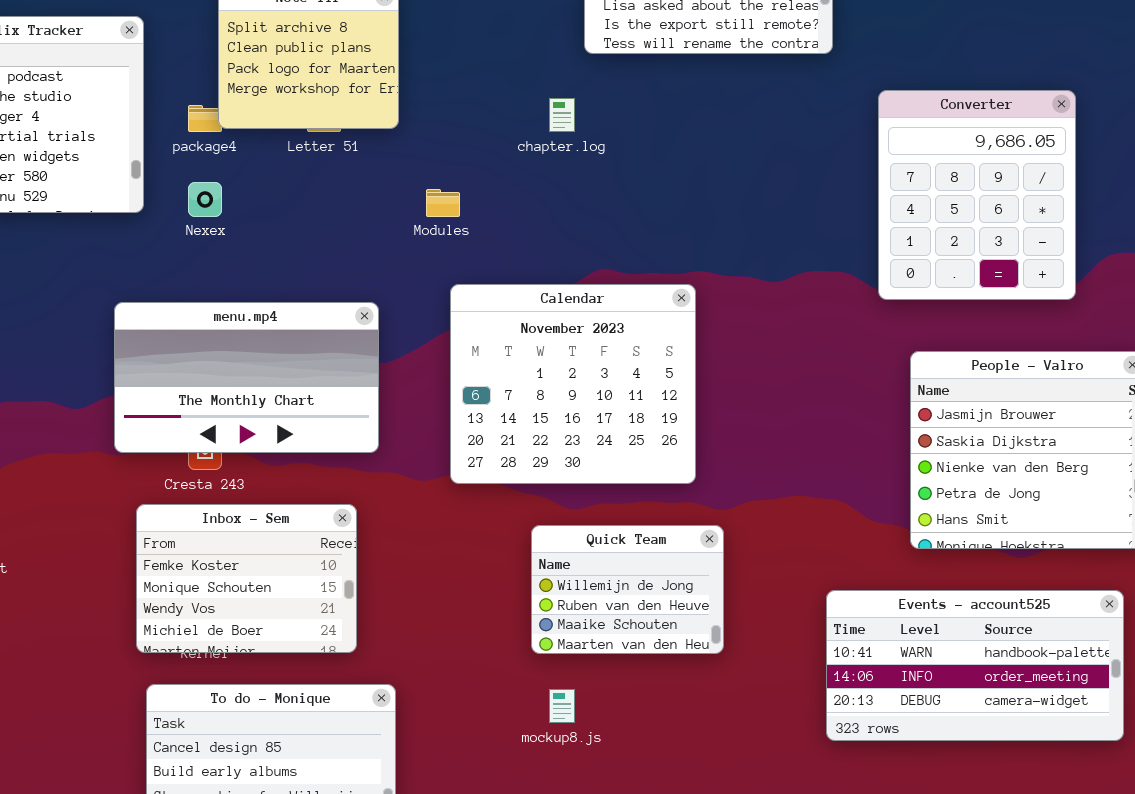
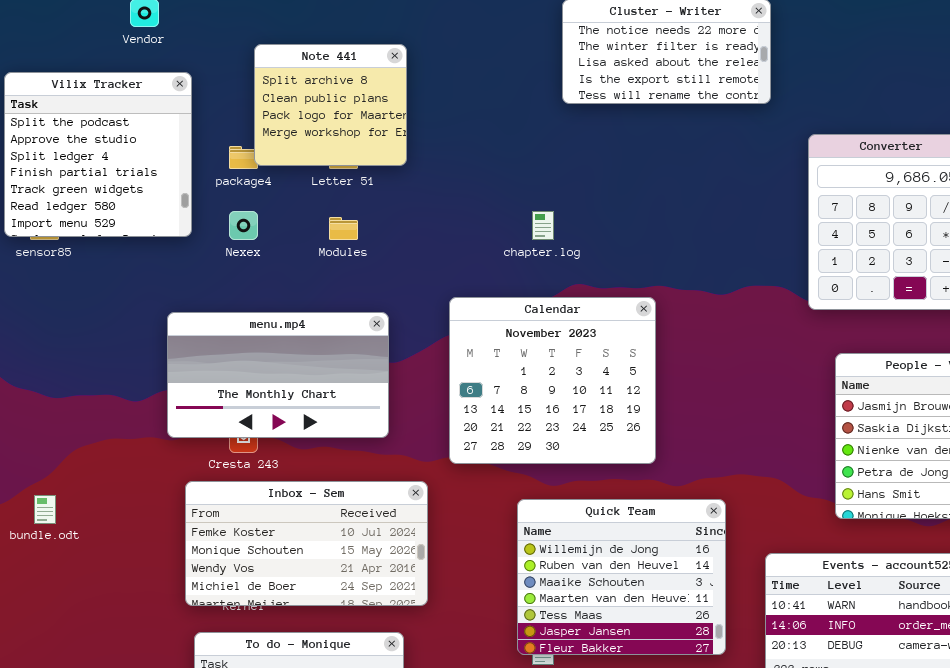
chapter.log: [549,98,575,132] -> [532,211,554,240], moved
Modules: [426,189,460,217] -> [329,217,358,240], moved
Inbox - Sem: [136,504,357,653] -> [185,481,428,606], resized
Quick Team: [531,525,724,654] -> [517,499,726,655], resized

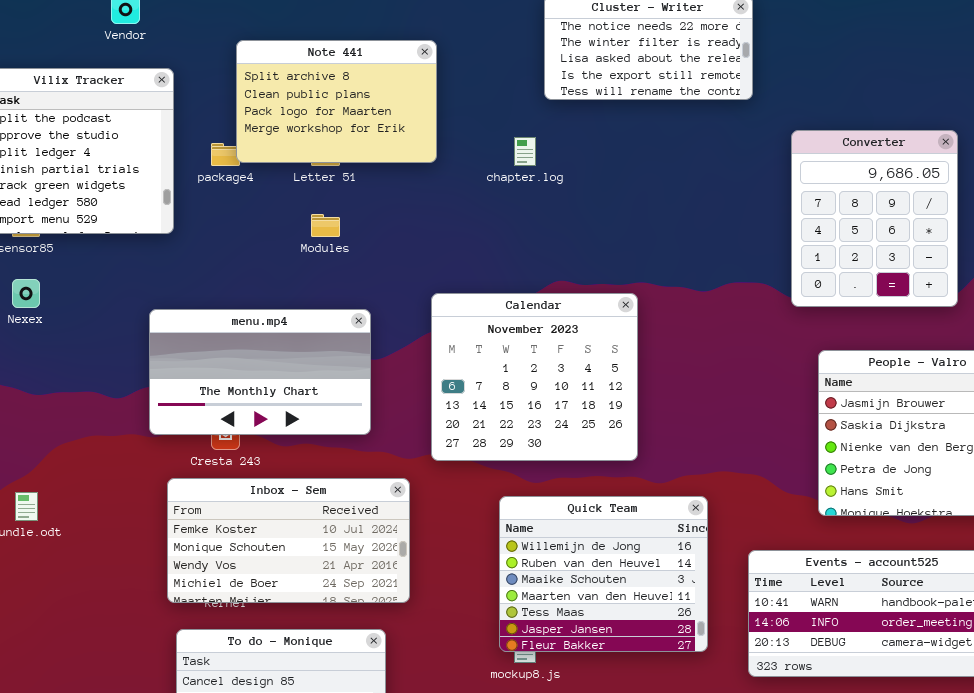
Note 441: [254,44,407,166] -> [236,40,437,163], resized
Nexex: [229,211,258,240] -> [12,279,40,308], moved
chapter.log: [532,211,554,240] -> [514,137,536,166], moved

